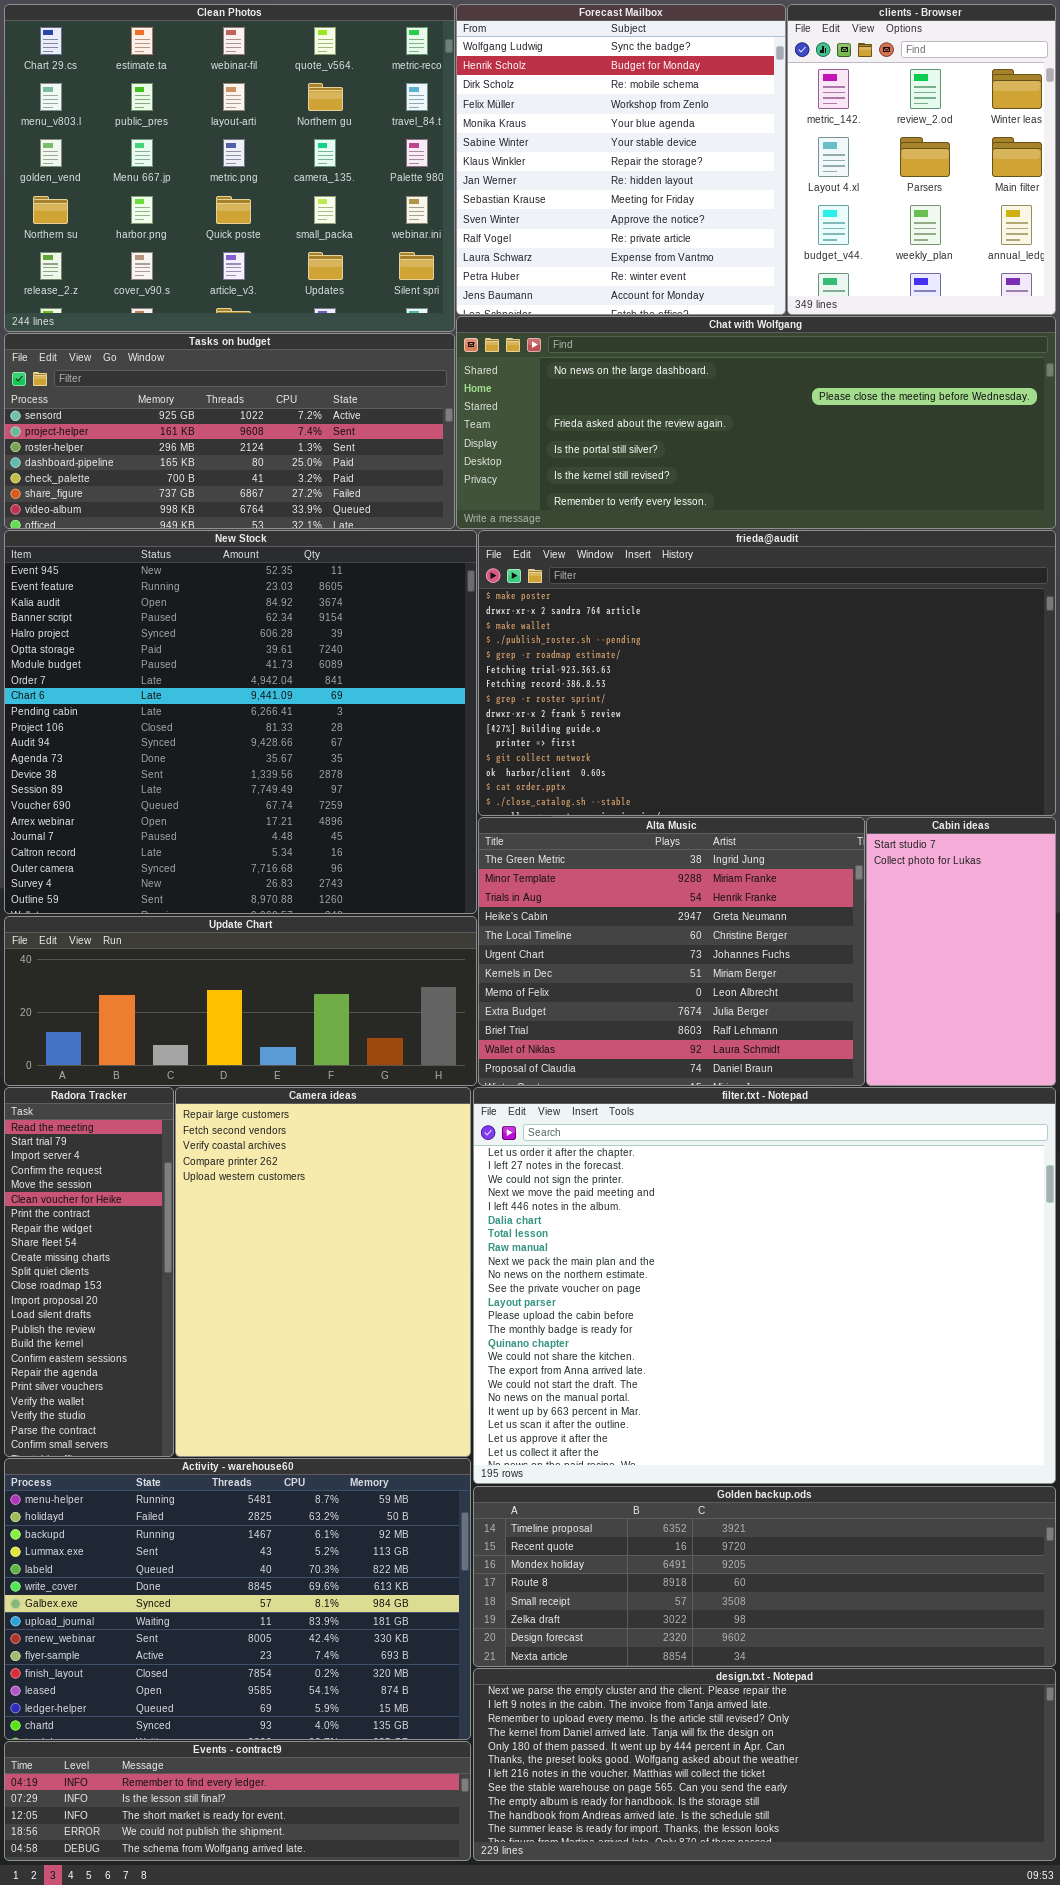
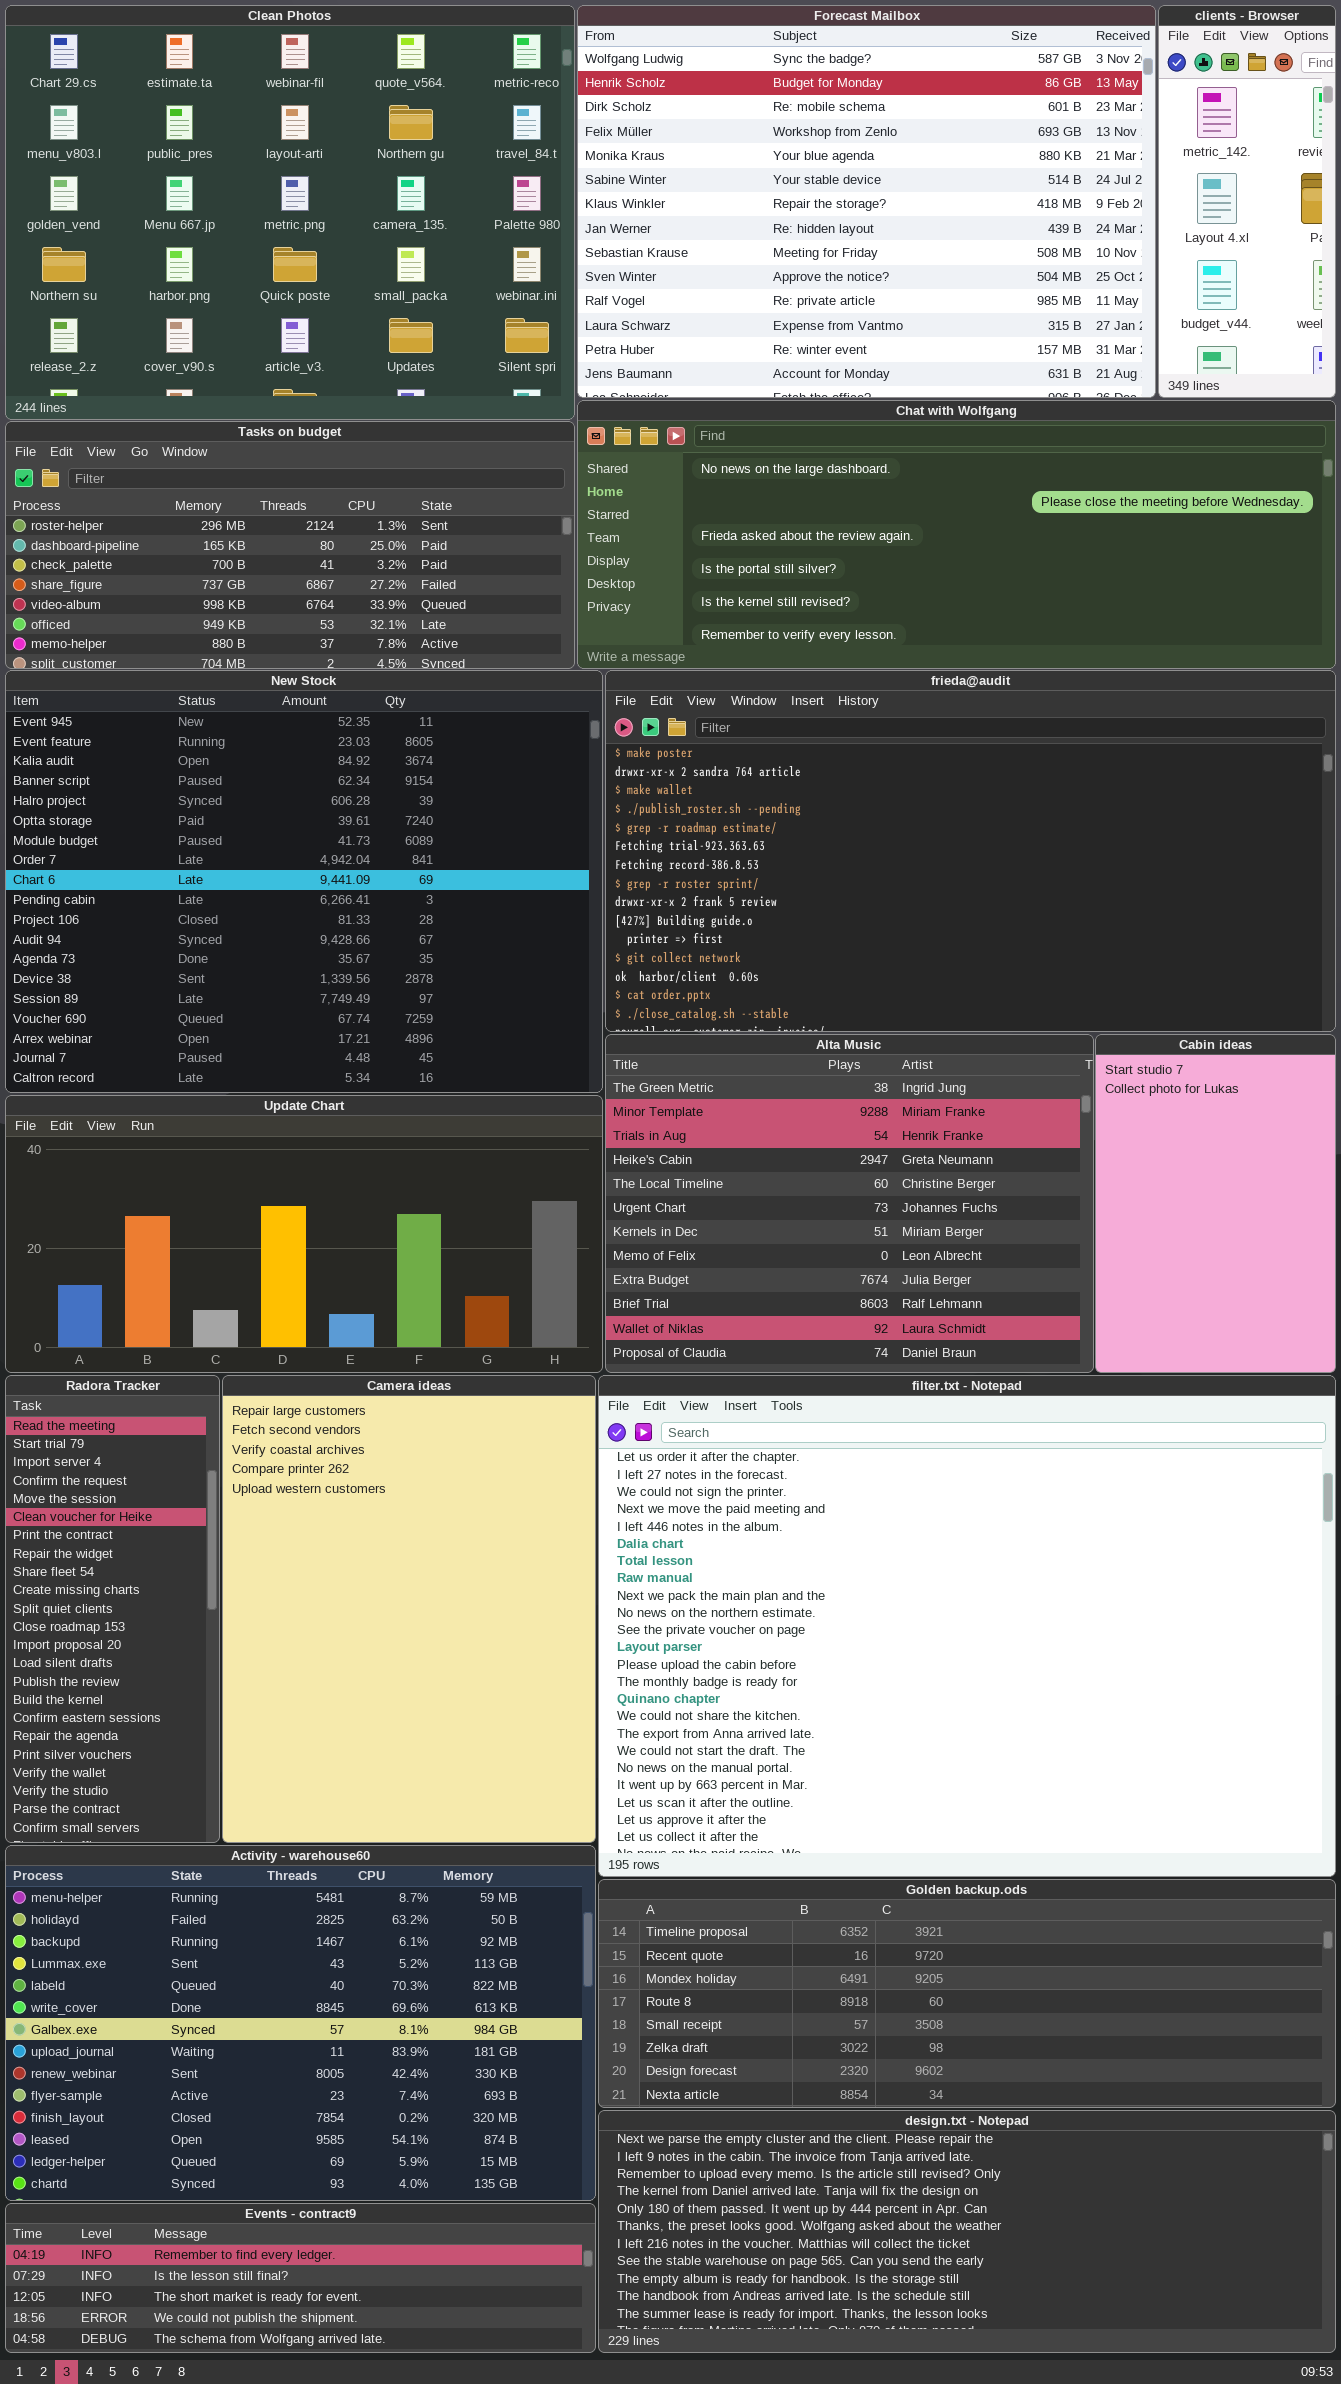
Forecast Mailbox: [456,4,786,315] -> [577,5,1156,398], resized
clients - Browser: [787,4,1056,315] -> [1158,5,1336,398], resized
Tasks on budget: [4,333,455,529] -> [5,421,575,669], scrolled down 2 rows
New Stock: [4,530,477,914] -> [5,670,603,1093], resized
Update Chart: [4,916,477,1086] -> [5,1095,603,1373], resized

